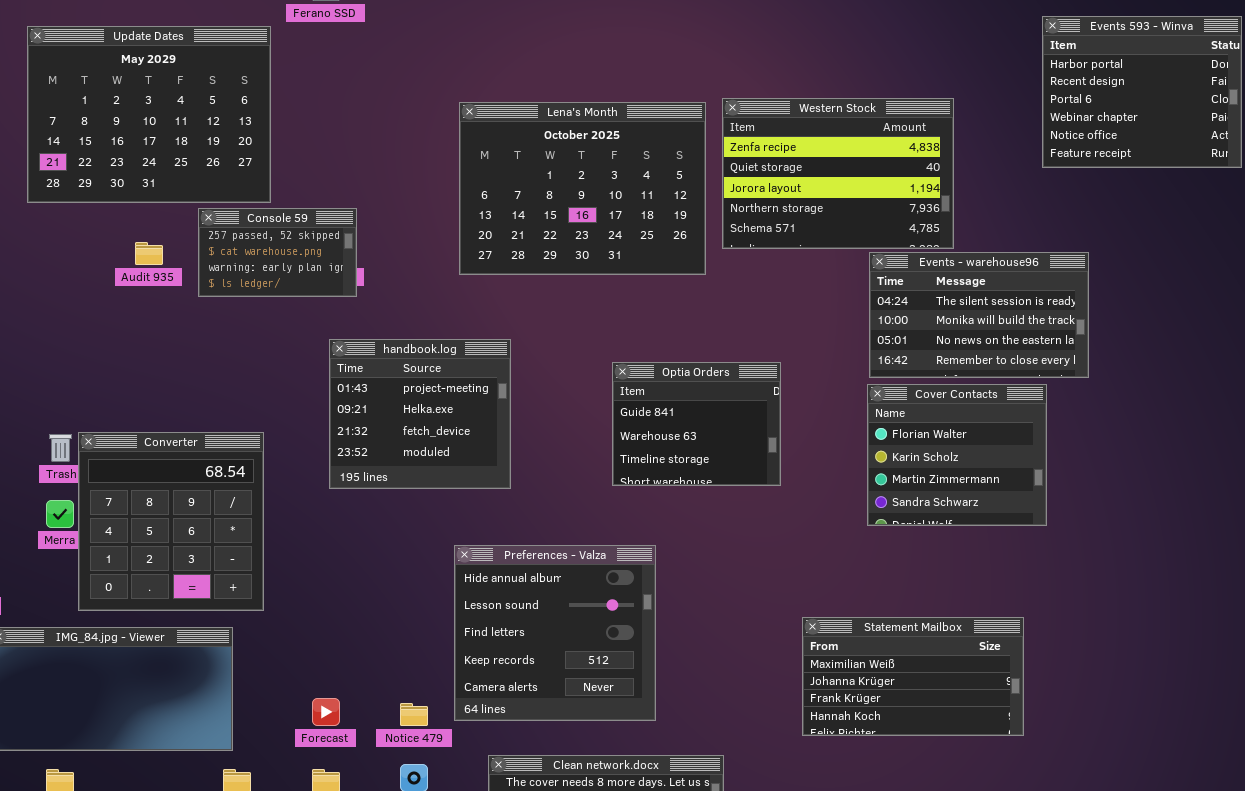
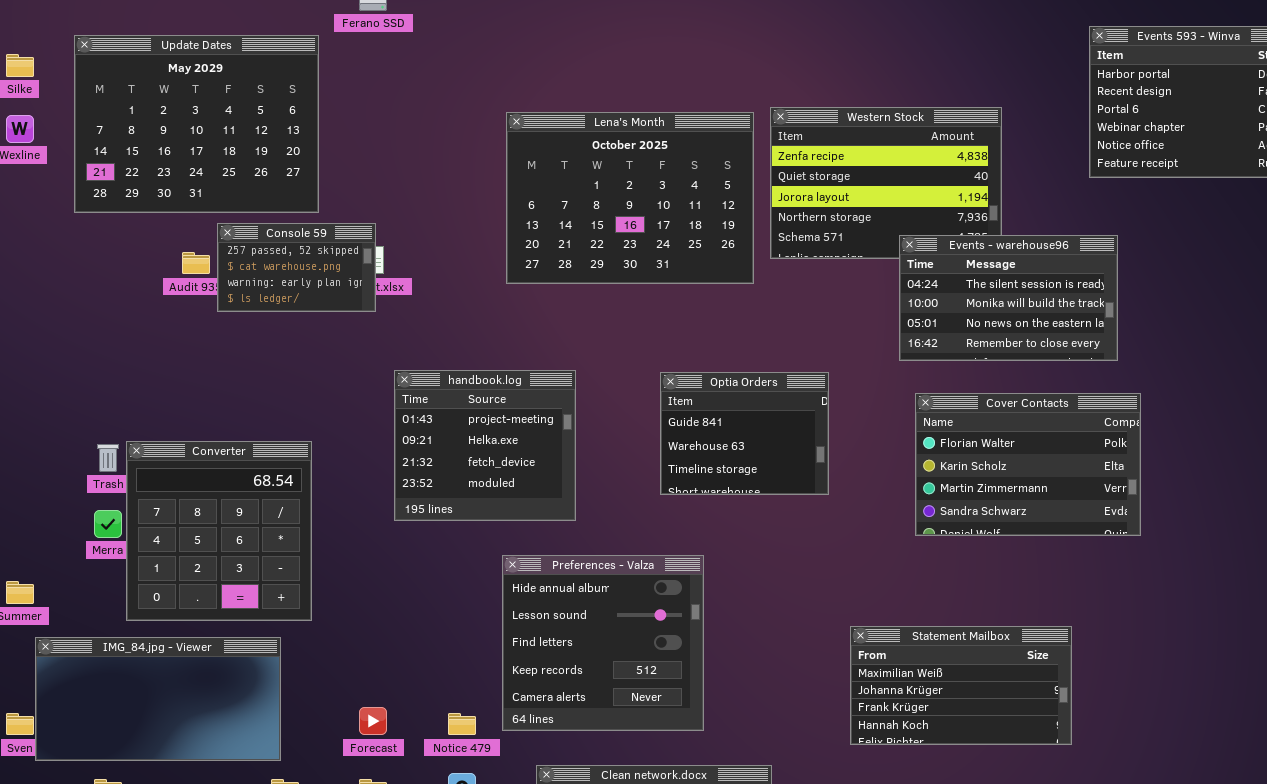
Console 59: [198,208,357,297] -> [217,223,376,312], moved
Events - warehouse96: [869,252,1089,378] -> [899,235,1118,361], moved
handbook.log: [329,339,511,489] -> [394,370,576,521], moved
Cover Contacts: [867,384,1047,526] -> [915,393,1141,536], resized

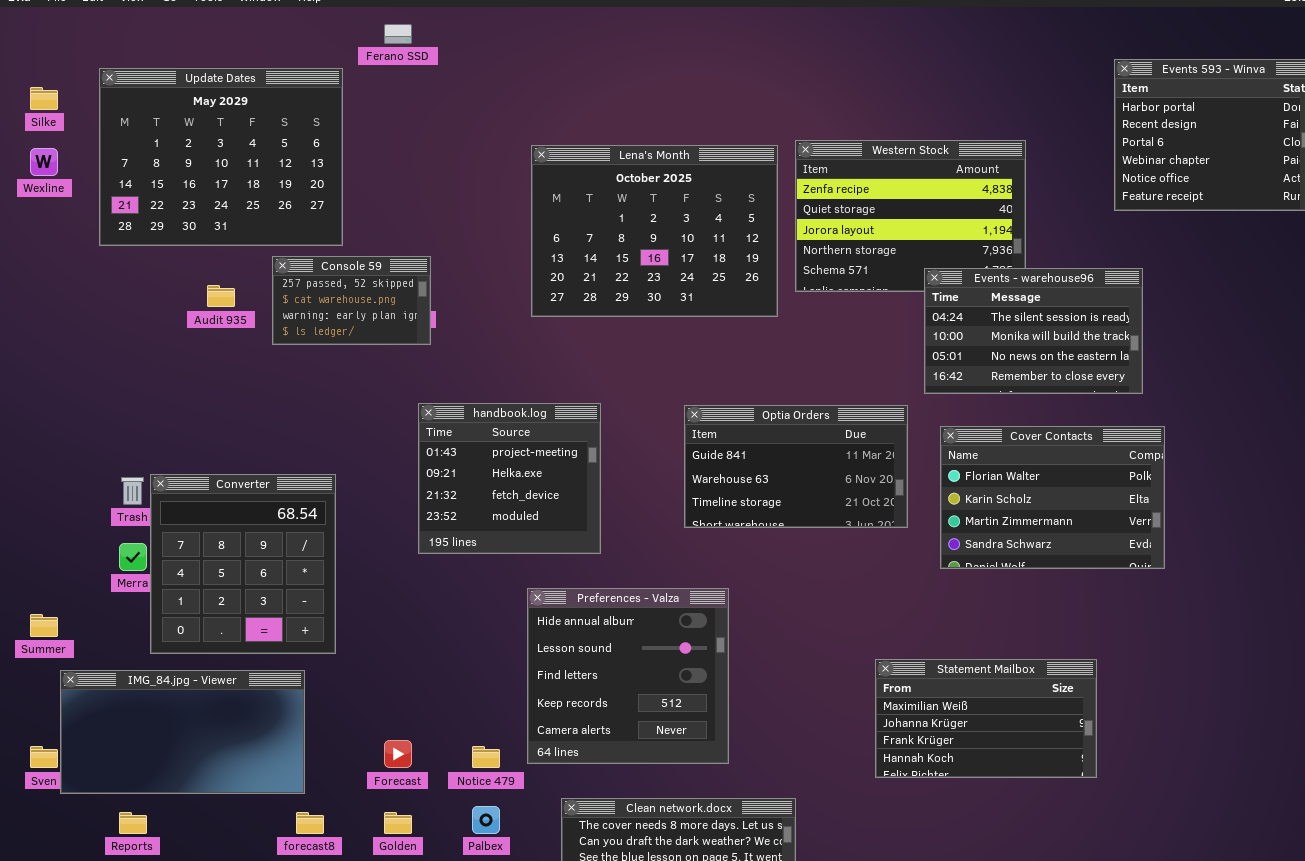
Console 59: [217,223,376,312] -> [272,256,431,345], moved
Optia Orders: [660,372,829,495] -> [684,405,908,528], resized

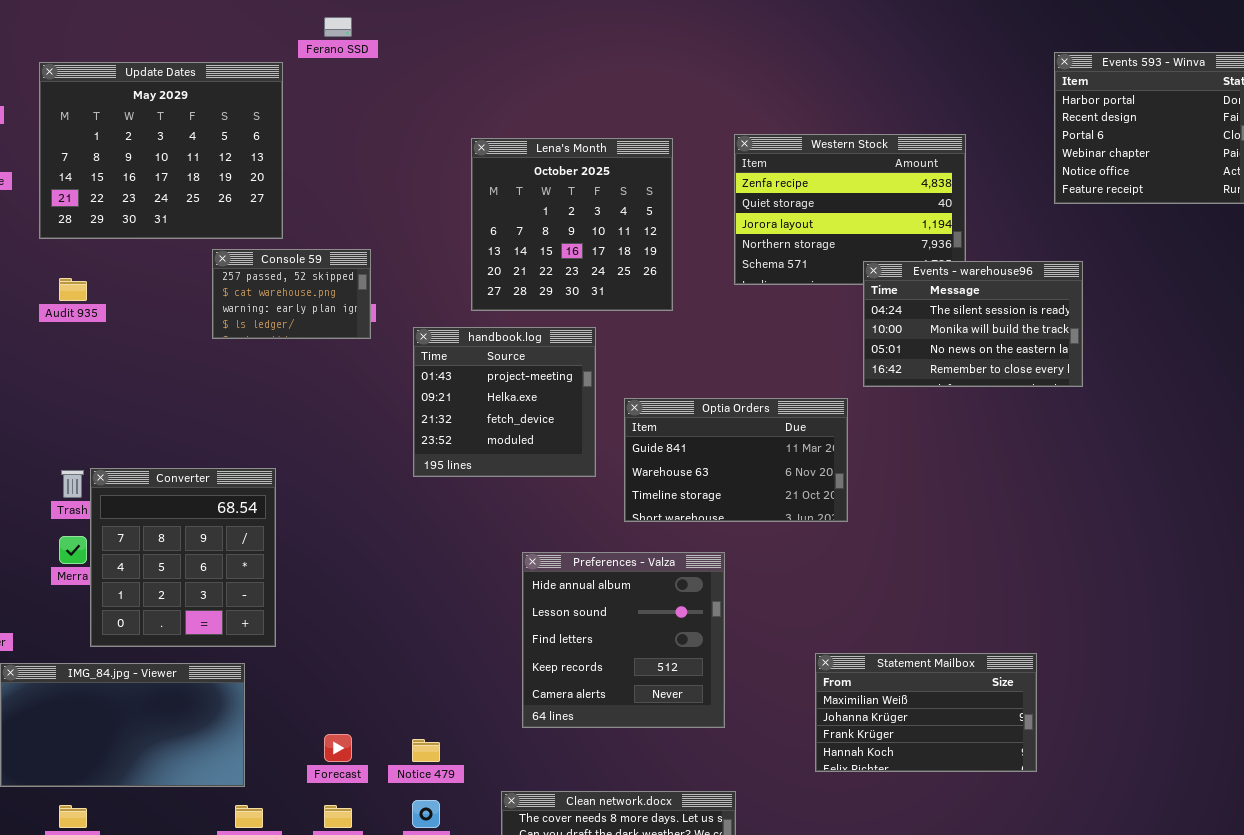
Lena's Month: [531,145,778,317] -> [471,138,673,311], resized
Audit 935: [207,285,235,307] -> [59,278,87,301], moved
handbook.log: [418,403,601,554] -> [413,327,596,477], moved
Cover Contacts: [940,426,1165,569] -> none, closed
Preferences - Valza: [527,588,729,764] -> [522,552,725,728], moved

